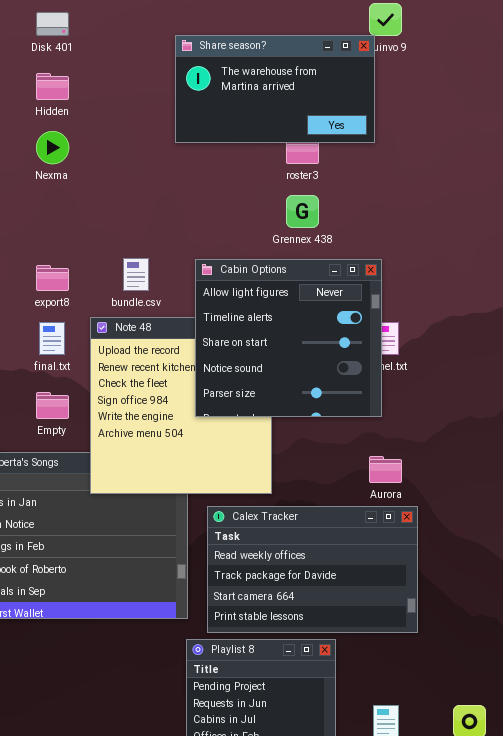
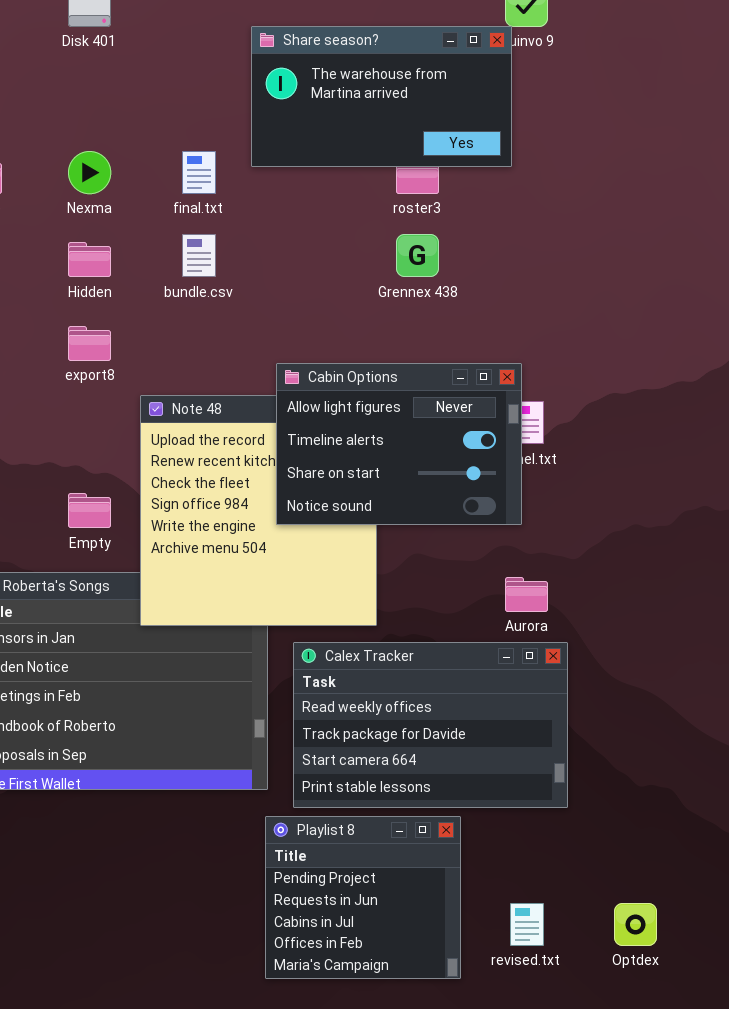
Hidden: [36,73,69,100] -> [68,242,111,277], moved
bundle.csv: [123,258,149,291] -> [182,234,216,277], moved
Cabin Options: [195,259,382,417] -> [276,363,522,525], resized
final.txt: [39,322,65,355] -> [182,151,216,194], moved

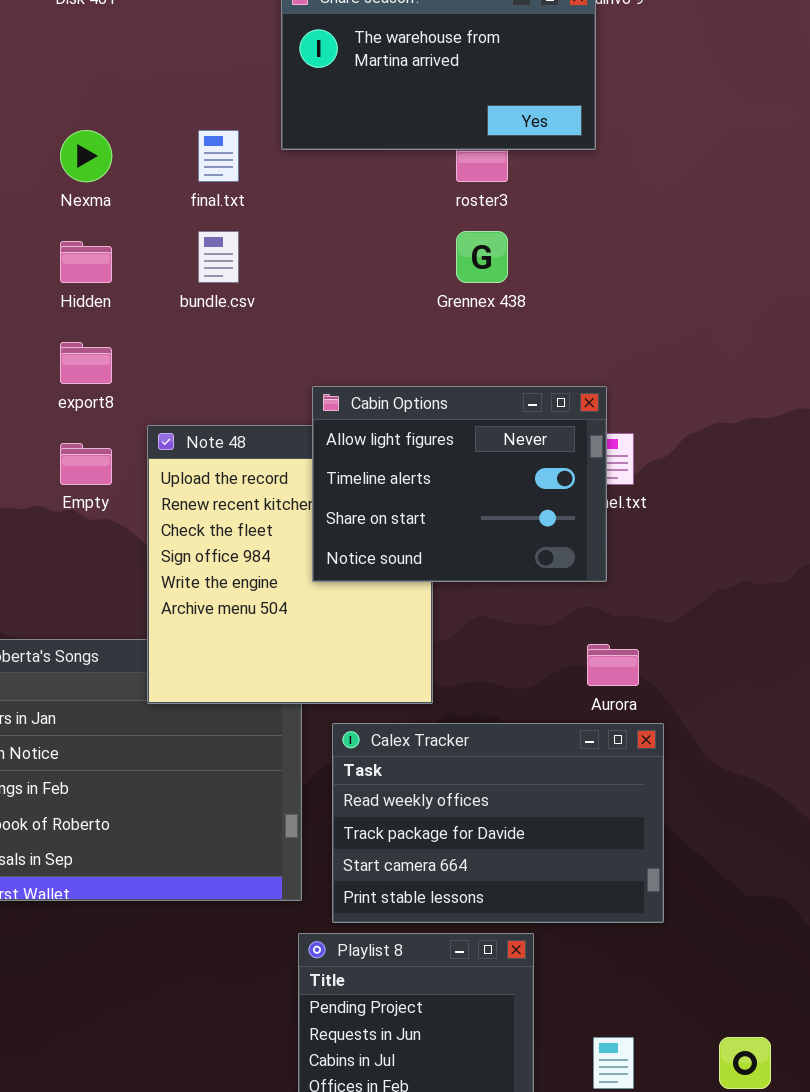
Empty: [68,493,111,528] -> [60,443,112,485], moved

